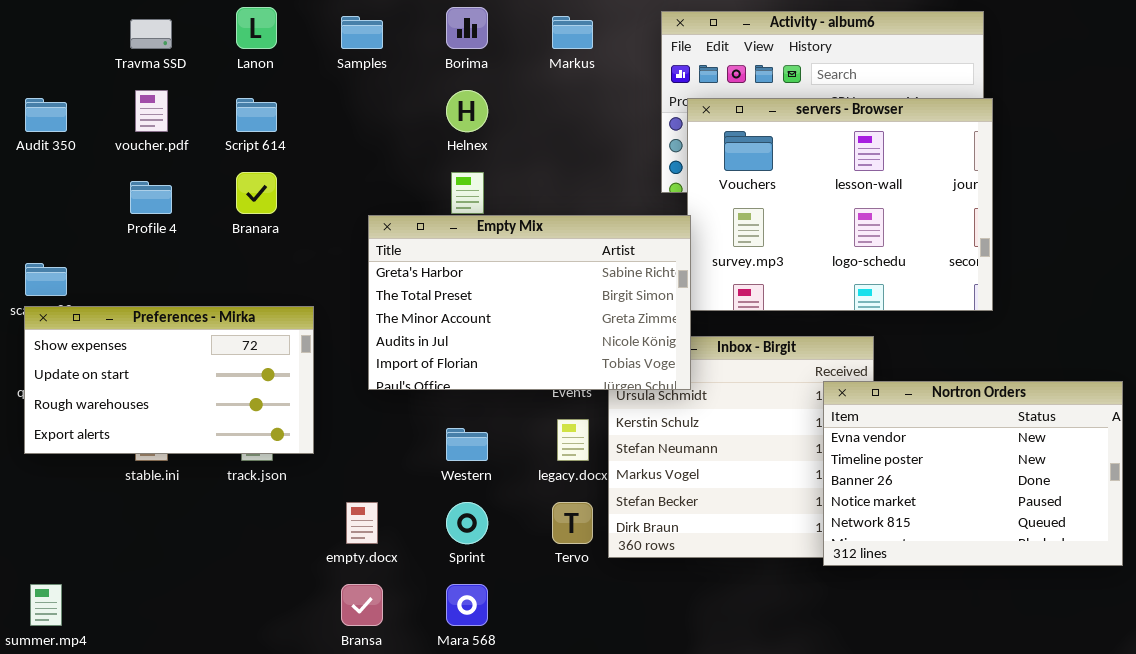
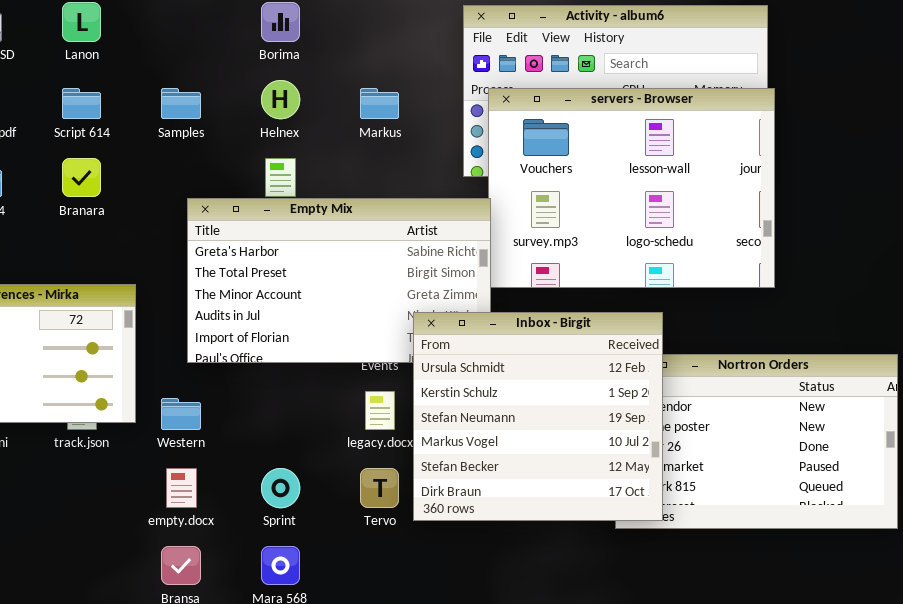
Samples: [341,16,383,49] -> [161,88,201,119], moved
Markus: [552,16,593,49] -> [360,88,399,119], moved
Inbox - Birgit: [608,336,874,558] -> [413,312,663,521], raised
Western: [446,428,488,461] -> [161,398,201,430], moved

